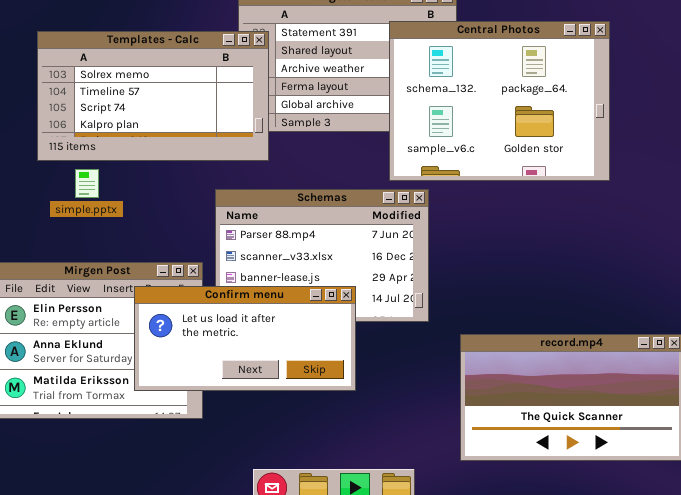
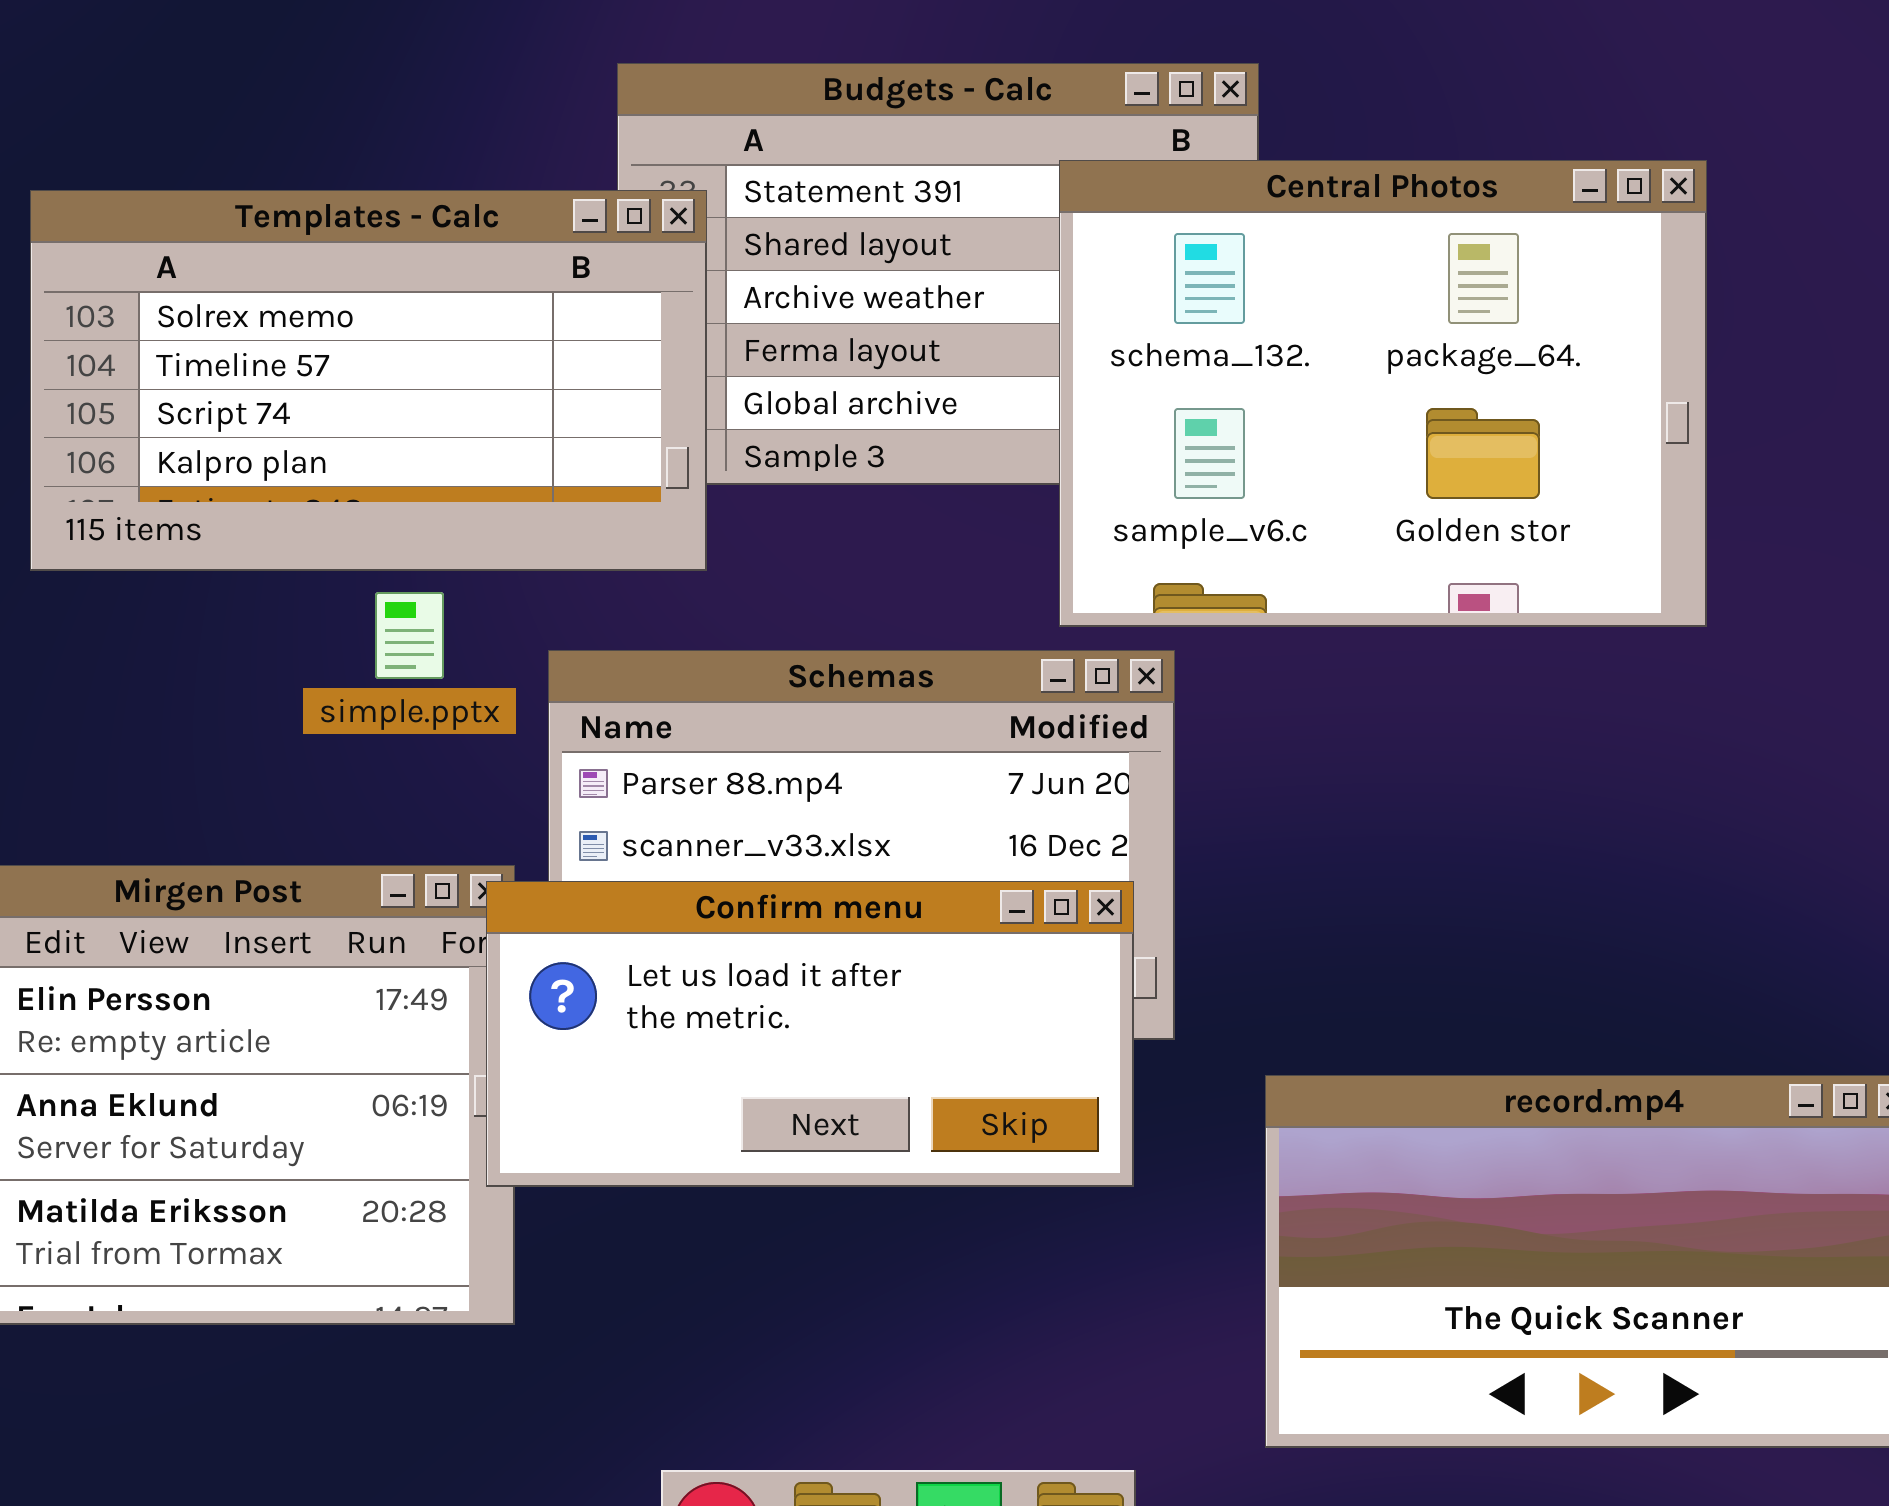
simple.pptx: [75,169,99,198] -> [375,592,444,679], moved
Confirm menu: [134,286,356,391] -> [486,881,1134,1187], moved

